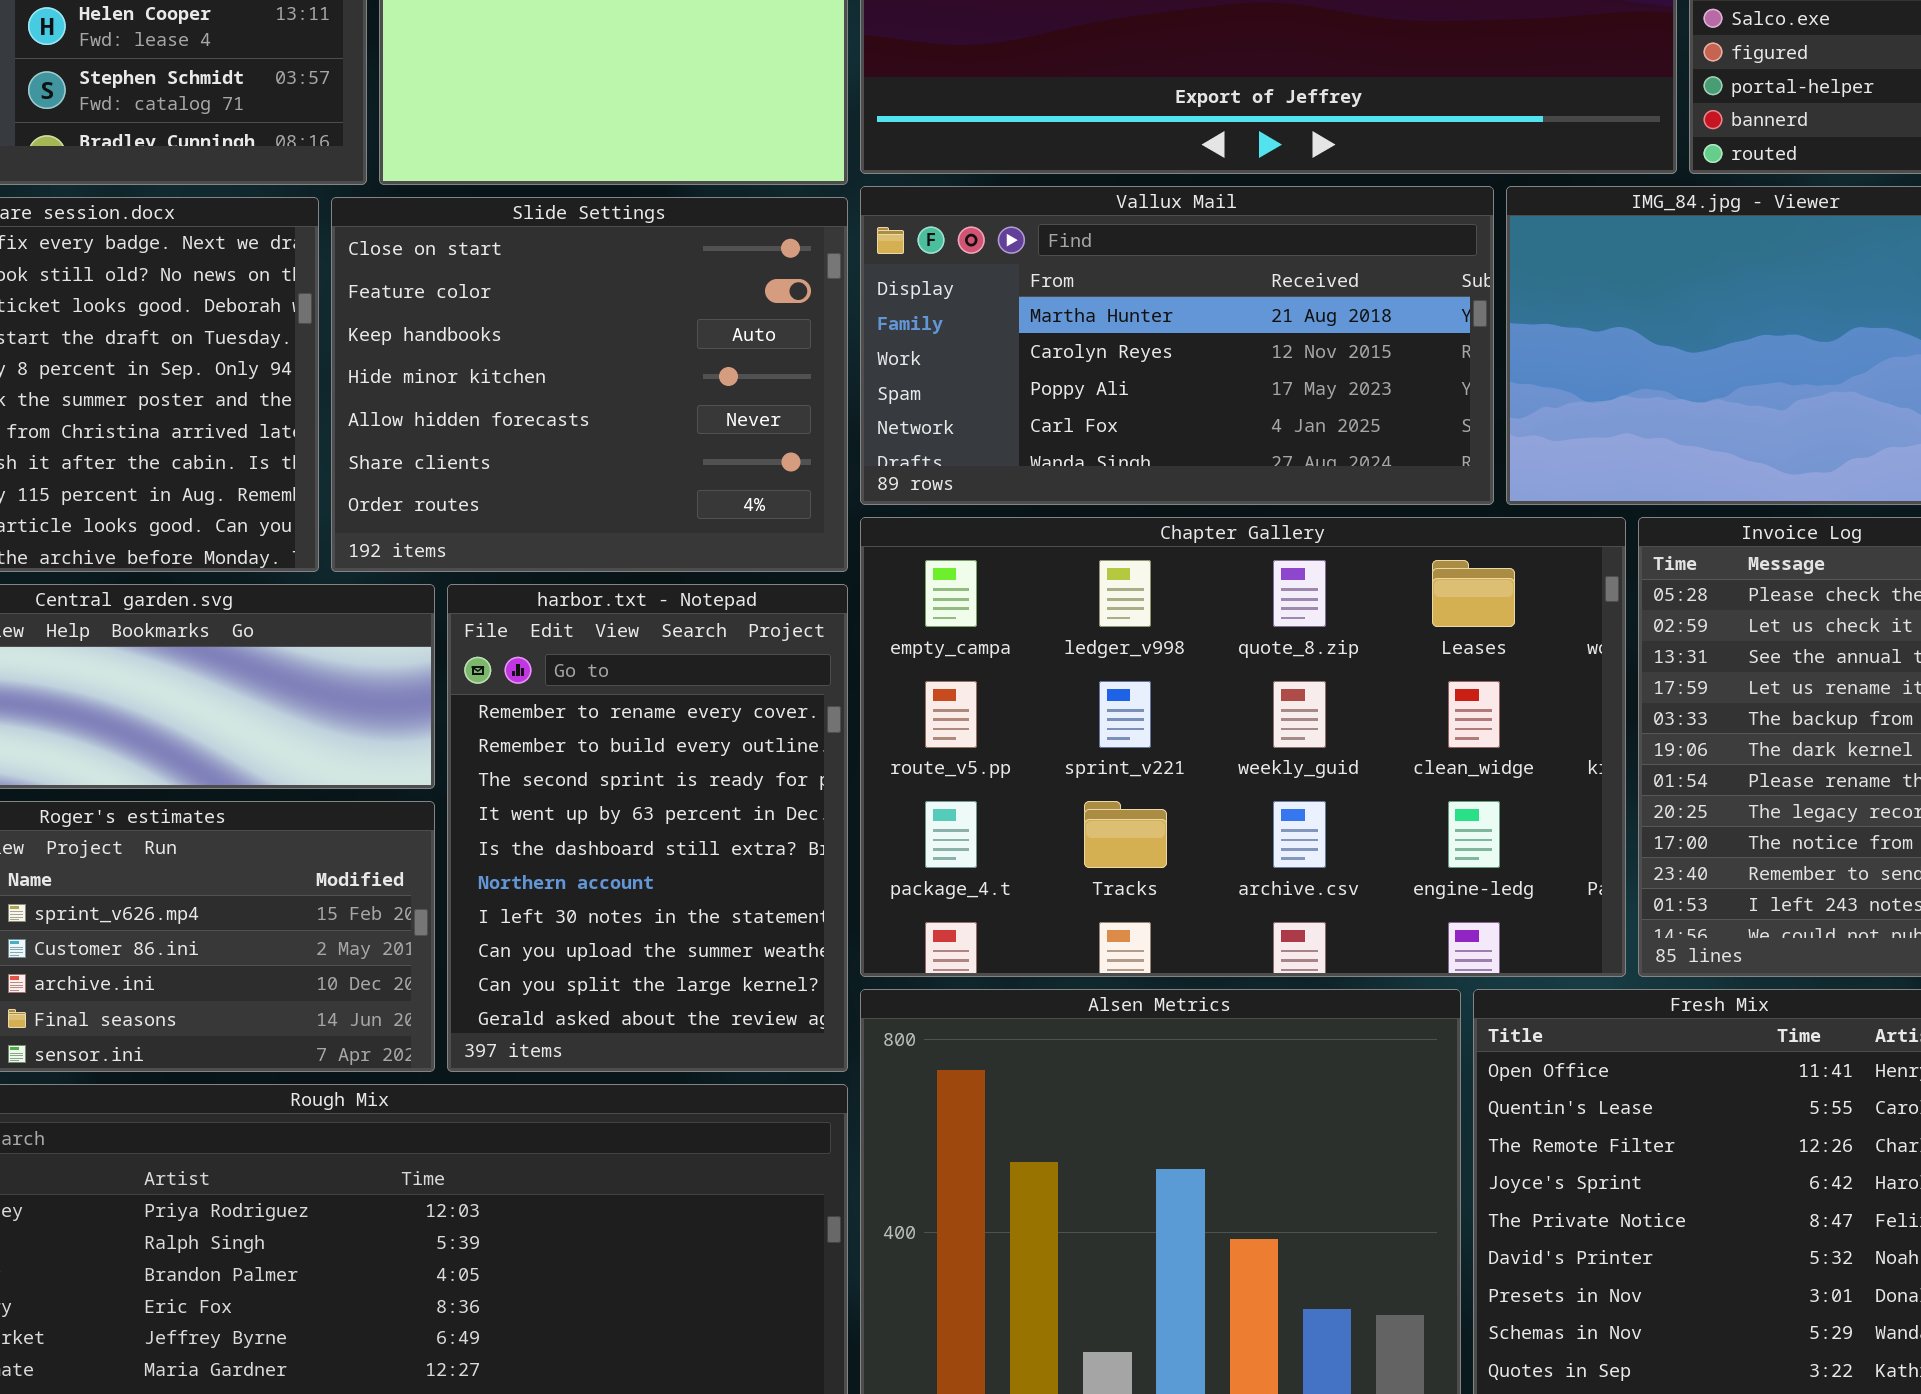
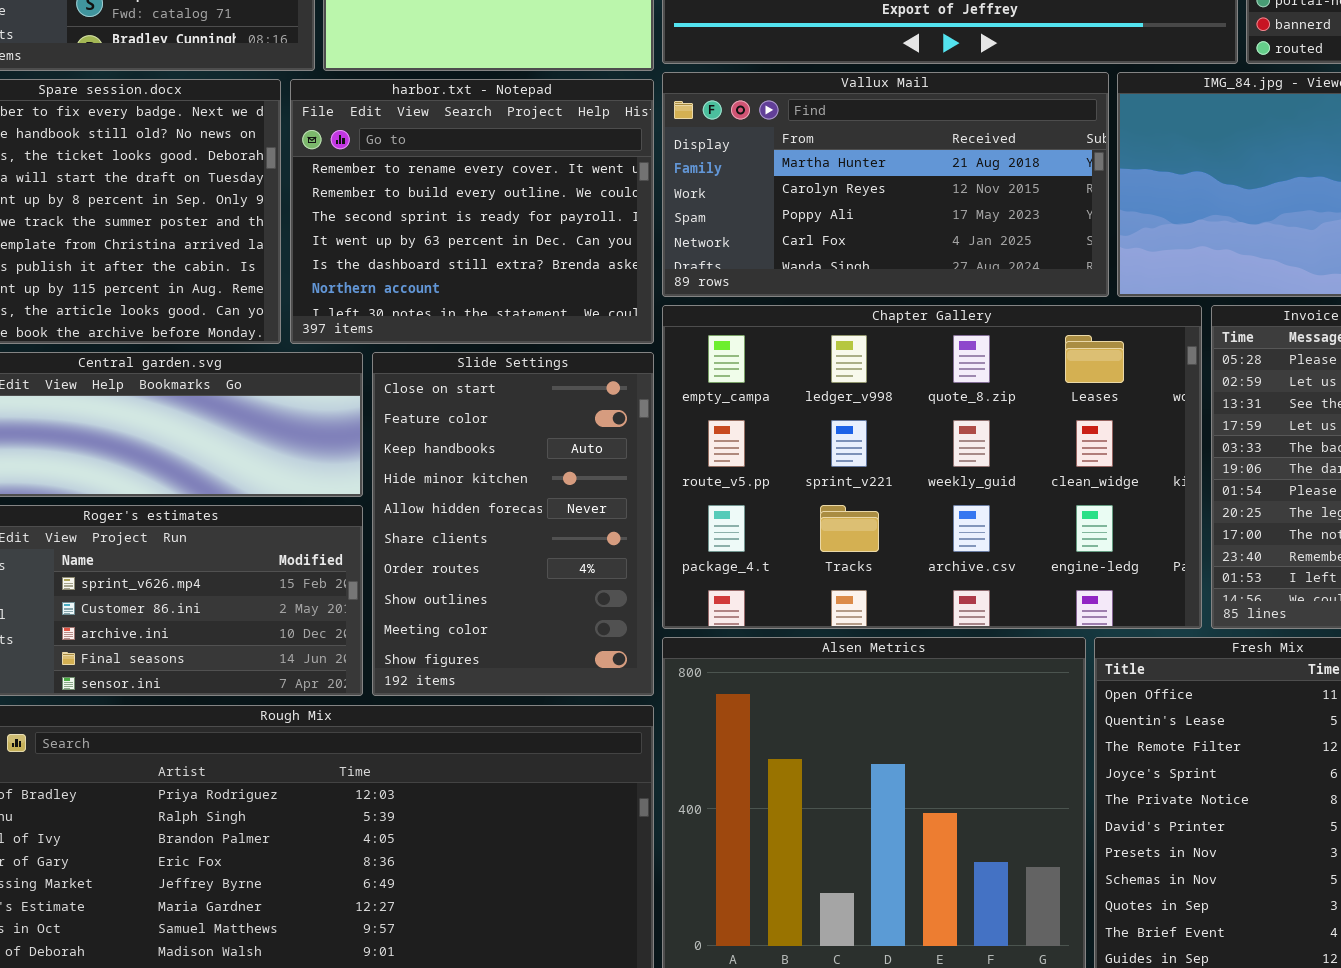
Slide Settings: [331,197,848,572] -> [372,352,654,696], moved, resized
harbor.txt - Notepad: [447,584,848,1072] -> [290,79,654,344], moved, resized

